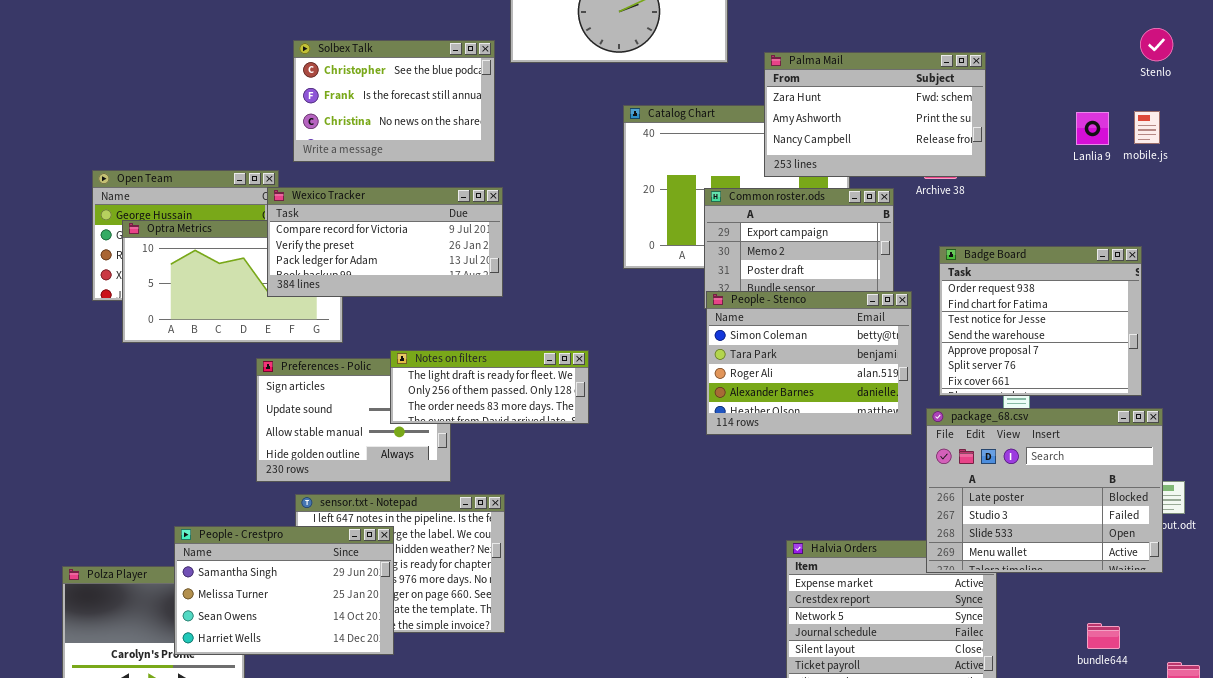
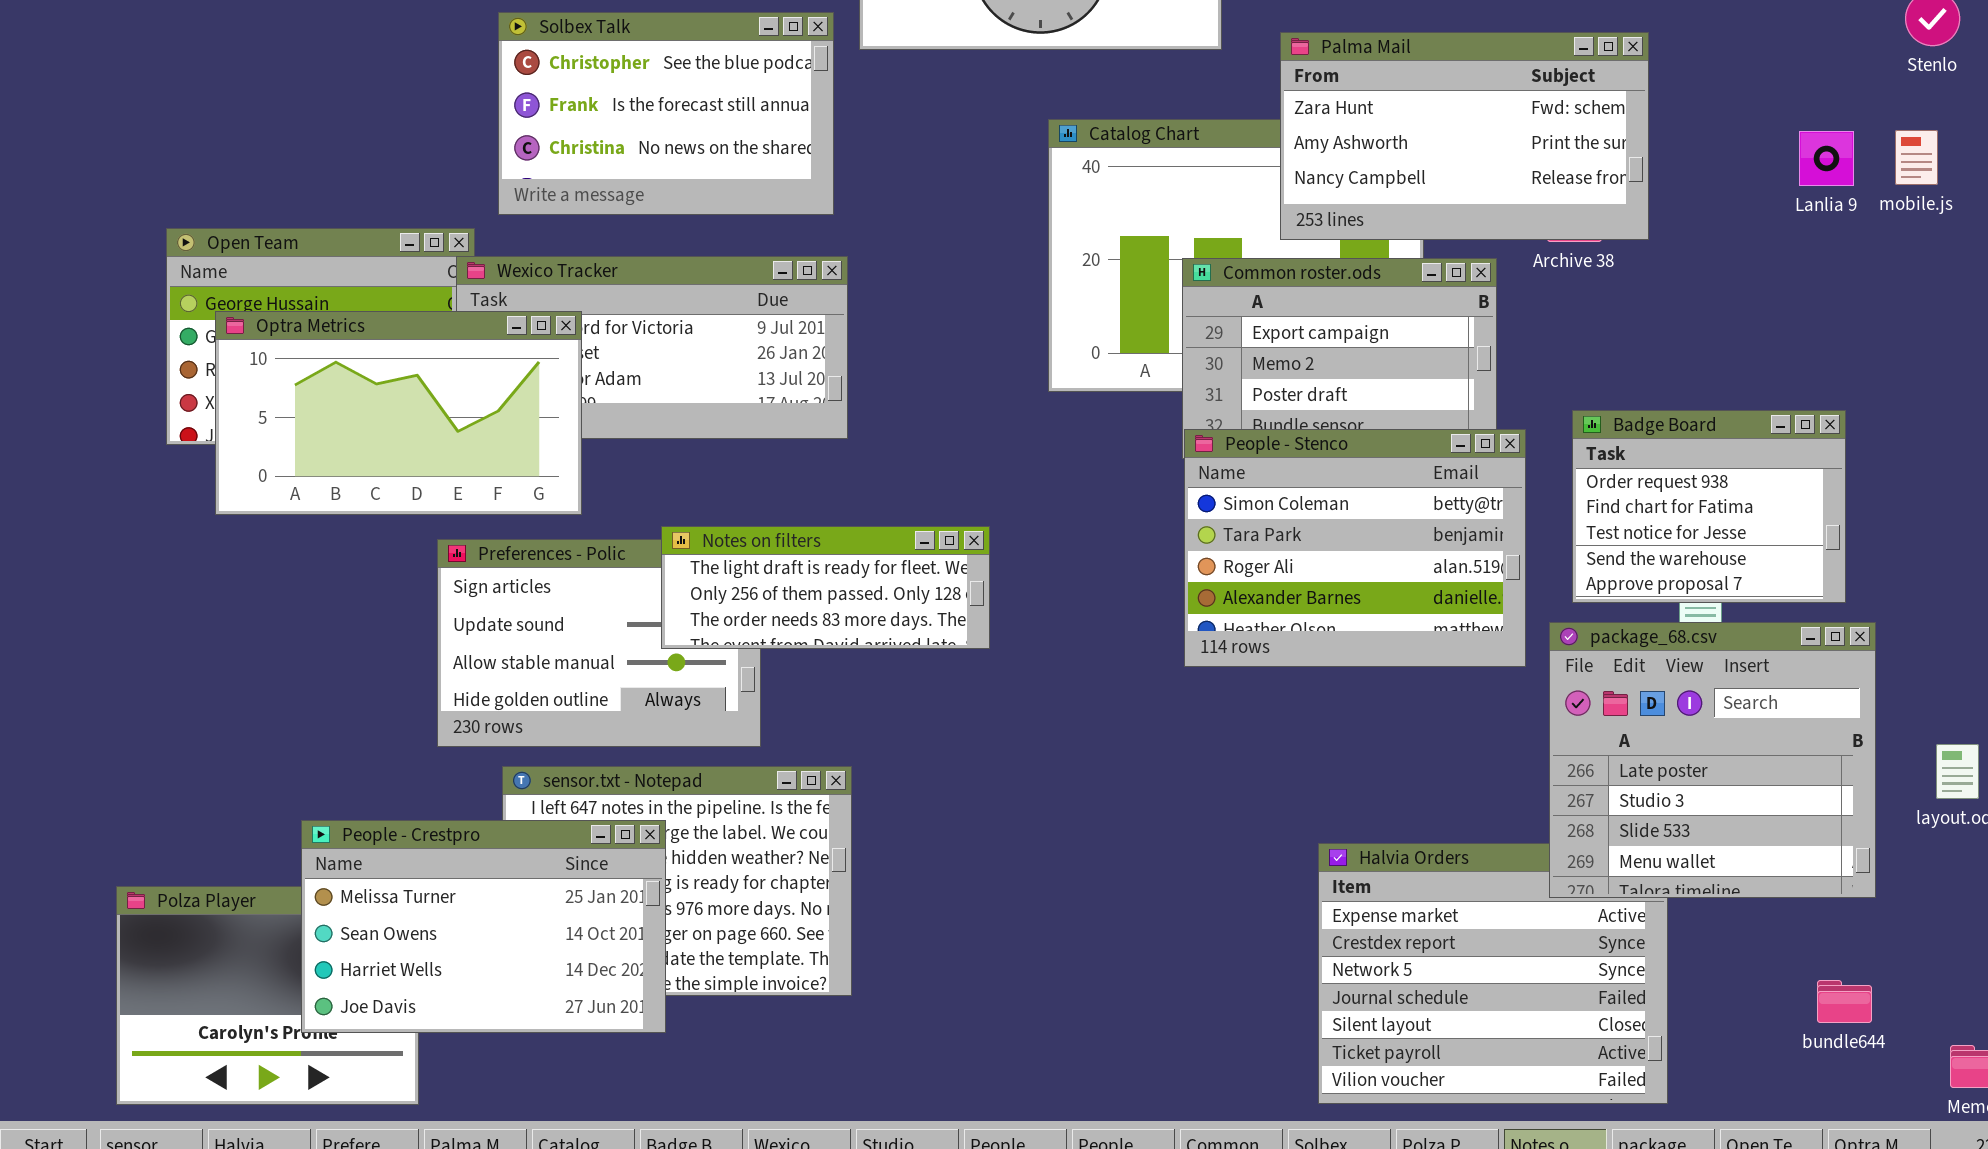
Optra Metrics: [122,220,343,343] -> [215,311,582,515], raised
Badge Board: [939,246,1142,396] -> [1572,410,1846,603], resized
package_68.csv: [926,408,1163,573] -> [1549,622,1876,898], resized
People - Crestpro: [174,526,394,655] -> [301,820,666,1033], scrolled down 1 row

